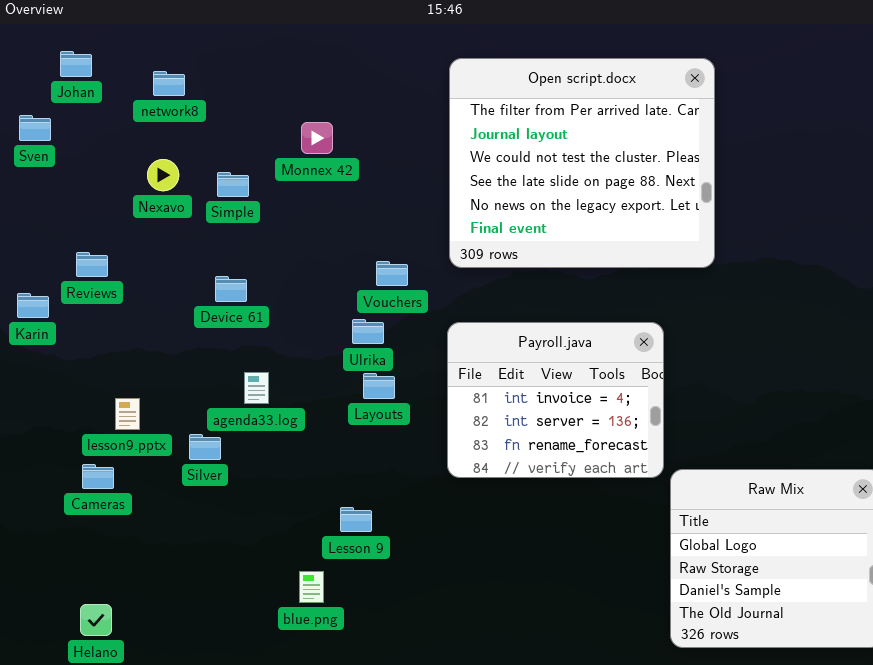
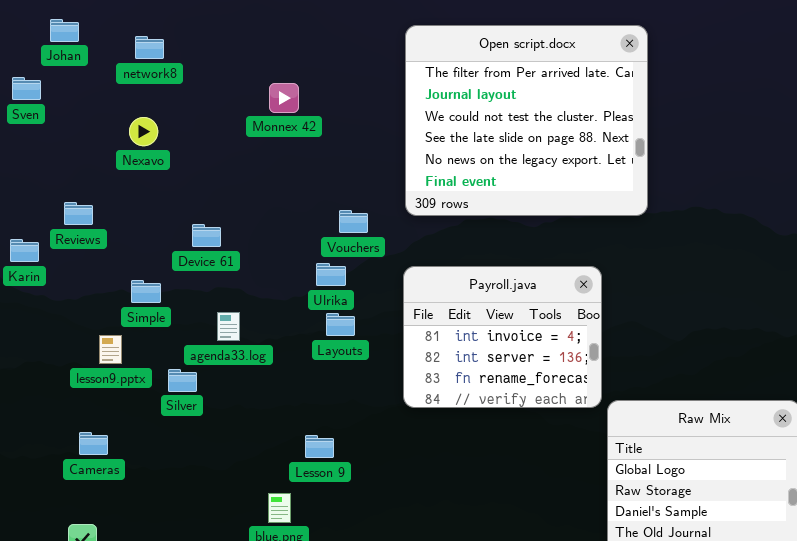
Simple: [217,172,249,197] -> [131,280,161,303], moved
Cameras: [82,464,114,489] -> [79,432,108,455], moved

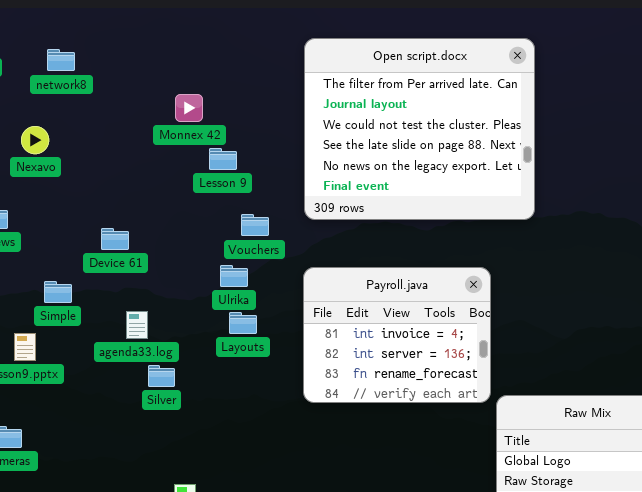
Nexavo: [129,117,158,146] -> [21,126,49,154], moved
Silver: [168,369,197,392] -> [148,365,175,387], moved
Lesson 9: [305,435,334,458] -> [209,148,237,170], moved

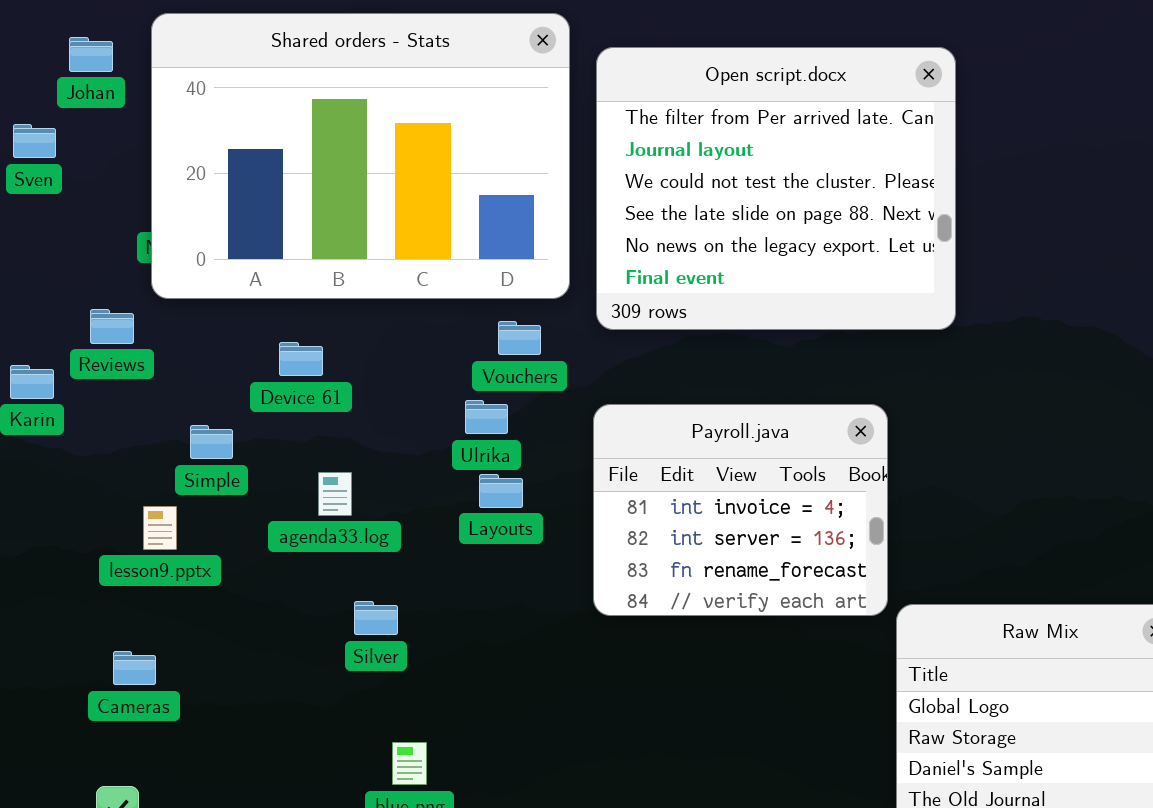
Shared orders - Stats: none -> [151,13,570,299], opened
Silver: [148,365,175,387] -> [354,601,398,635], moved

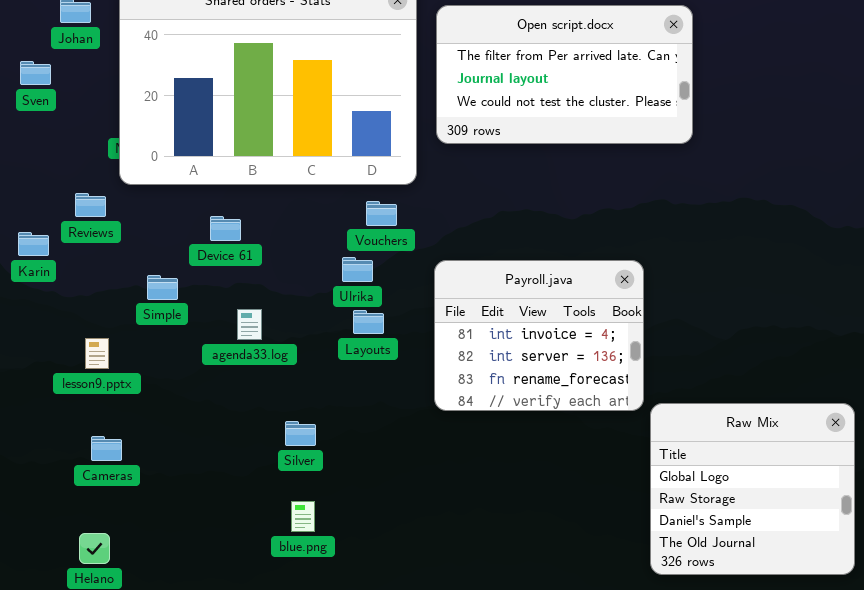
Open script.docx: [596,47,956,330] -> [436,5,693,144], resized
lesson9.pptx: [143,506,177,550] -> [85,338,109,369], moved
Silver: [354,601,398,635] -> [285,421,316,446], moved

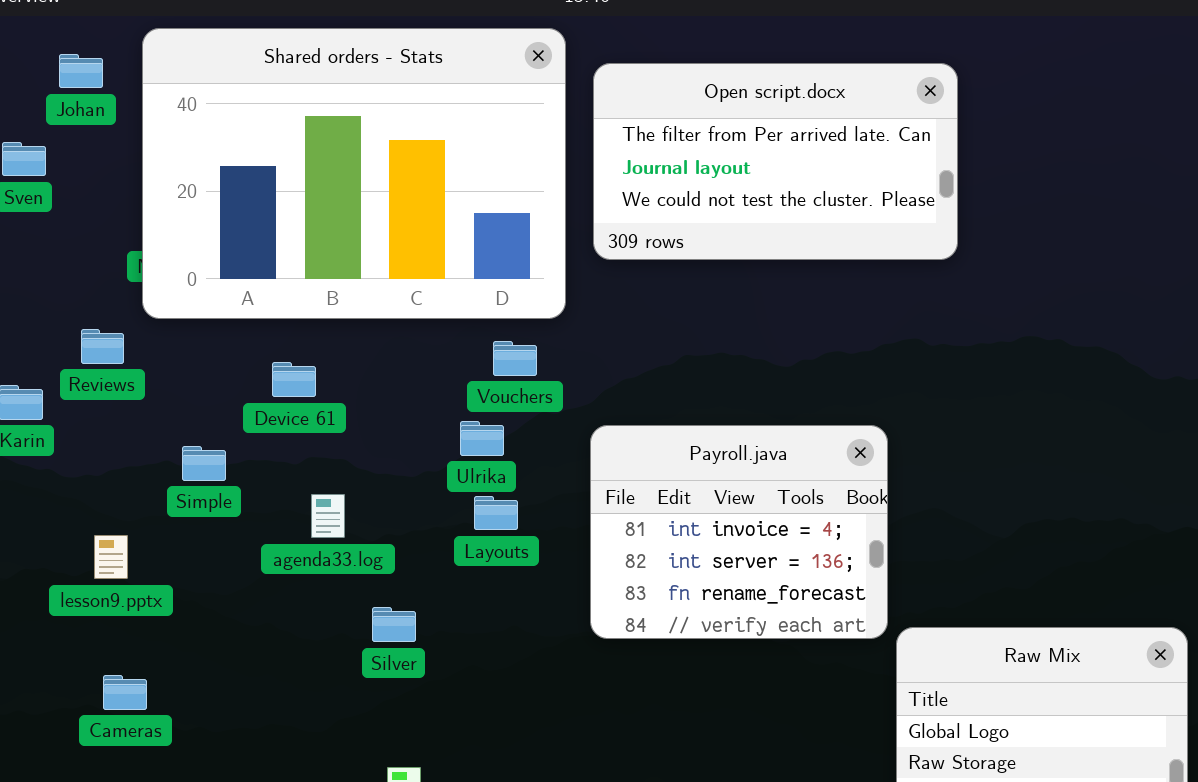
Silver: [285,421,316,446] -> [372,607,416,642], moved

